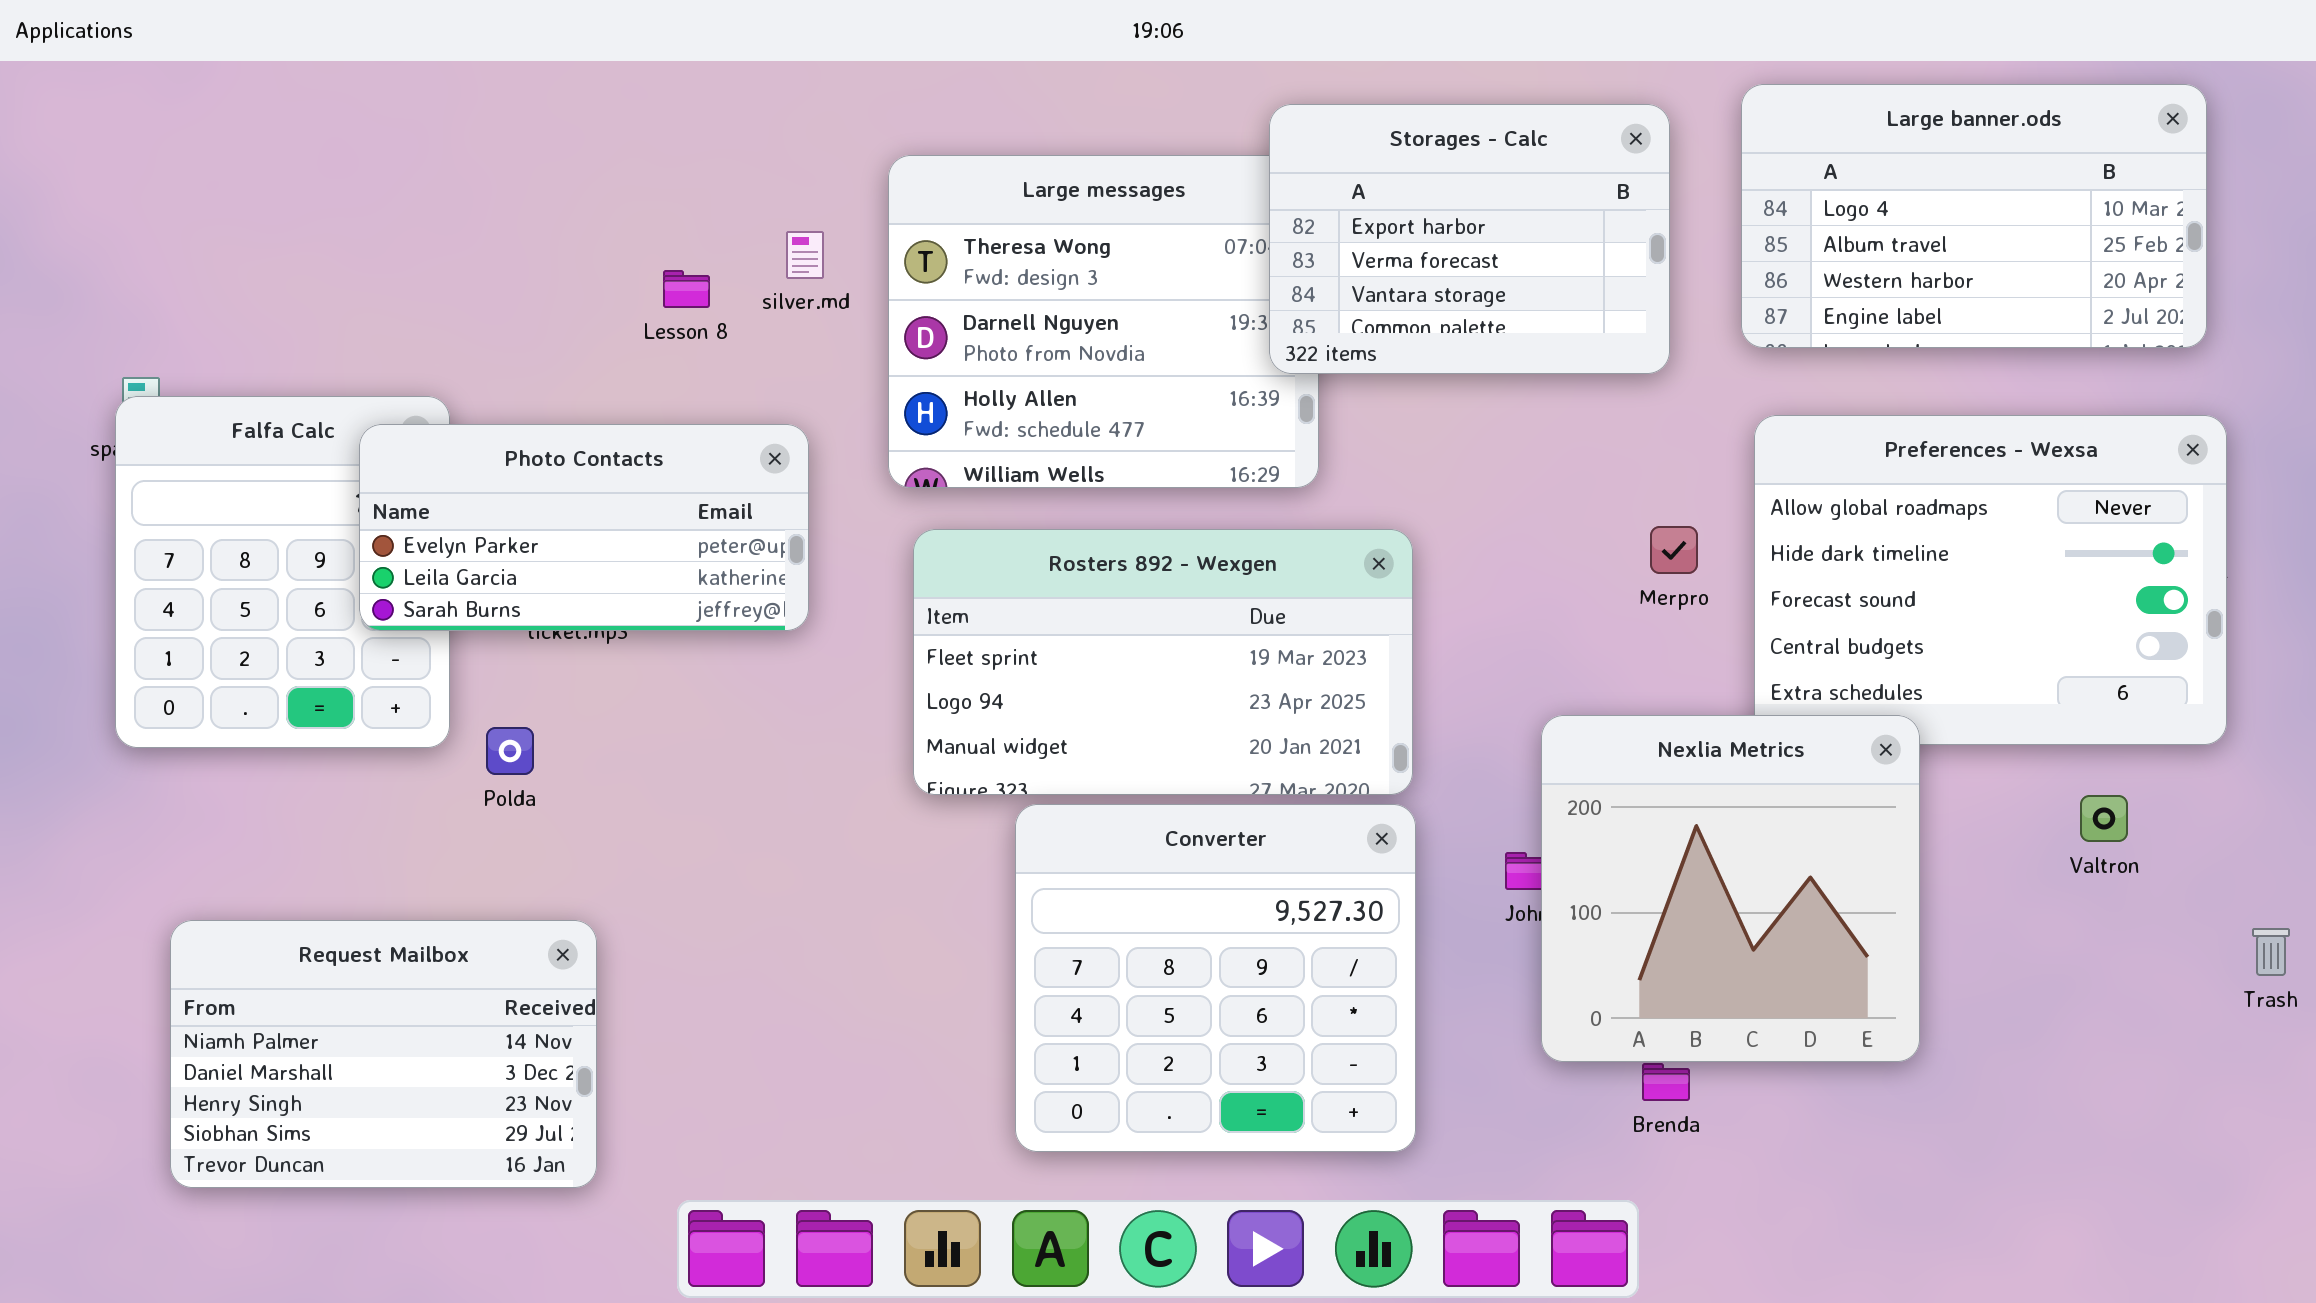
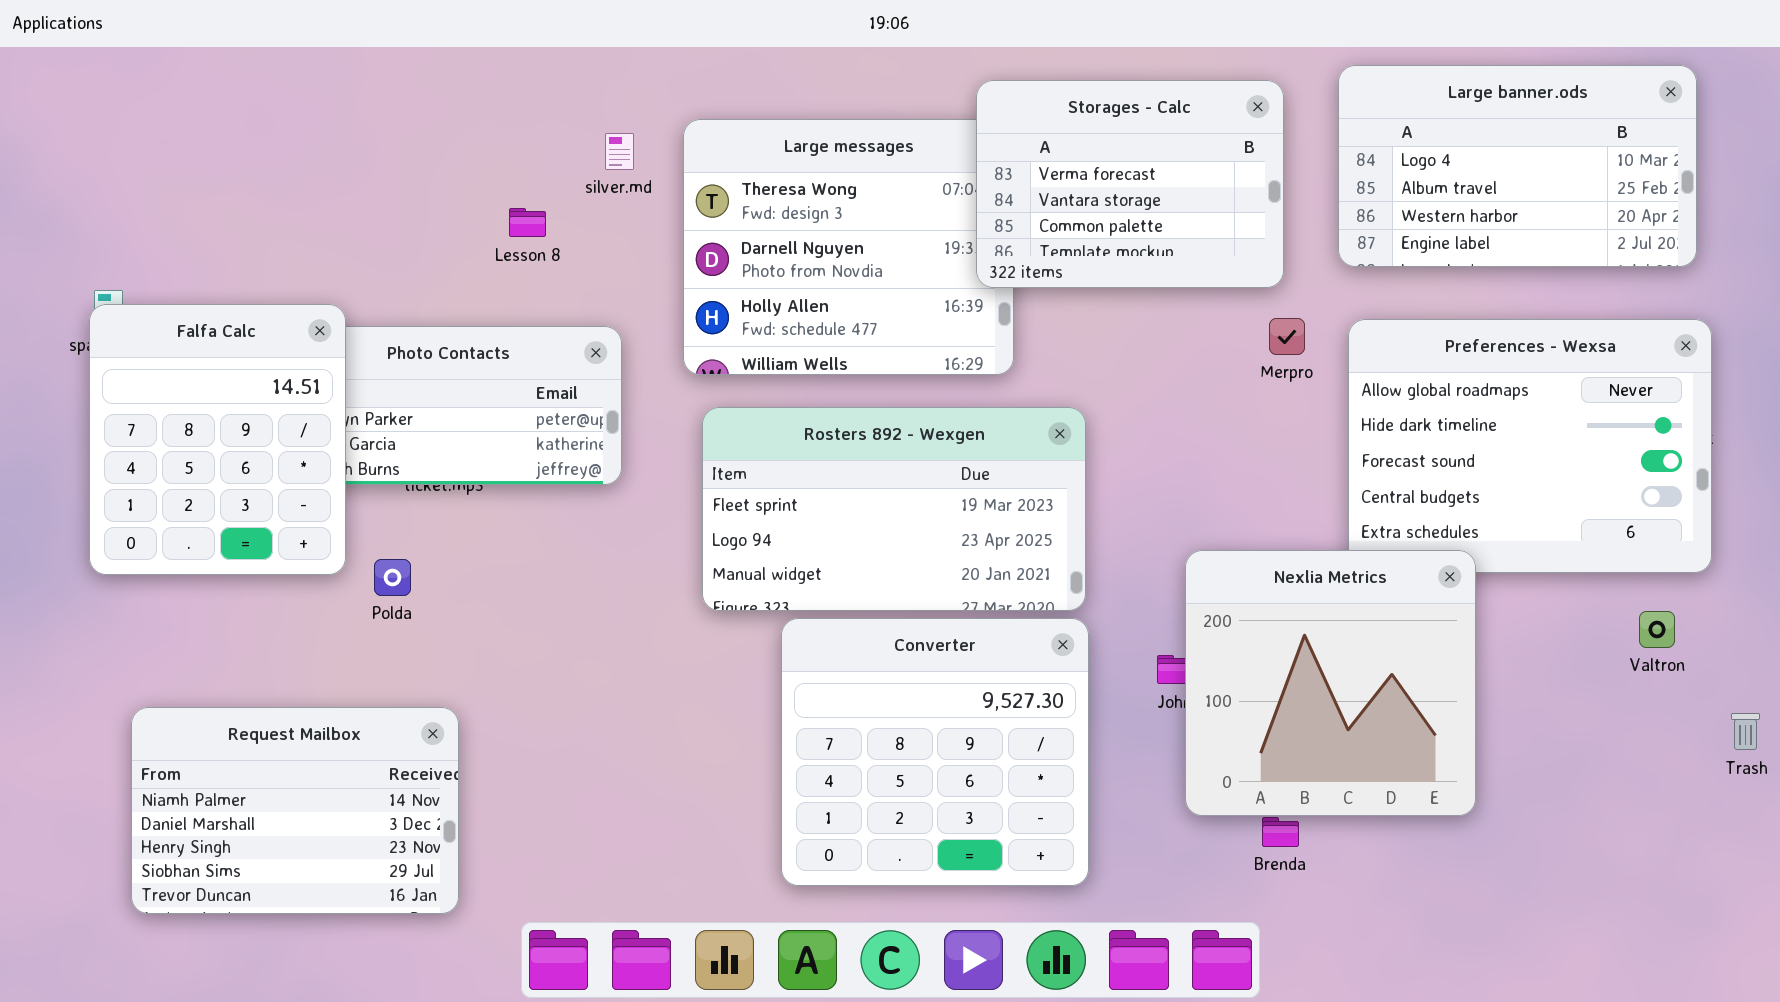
Storages - Calc: [1269,104,1670,374] -> [976,80,1284,288], scrolled down 1 row
silver.md: [786,231,824,279] -> [605,133,634,170], moved
Falfa Calc: [115,396,450,748] -> [89,304,346,575], raised
Merpro: [1650,526,1698,574] -> [1269,318,1305,355], moved
Valtron: [2080,795,2128,842] -> [1639,611,1675,648], moved

